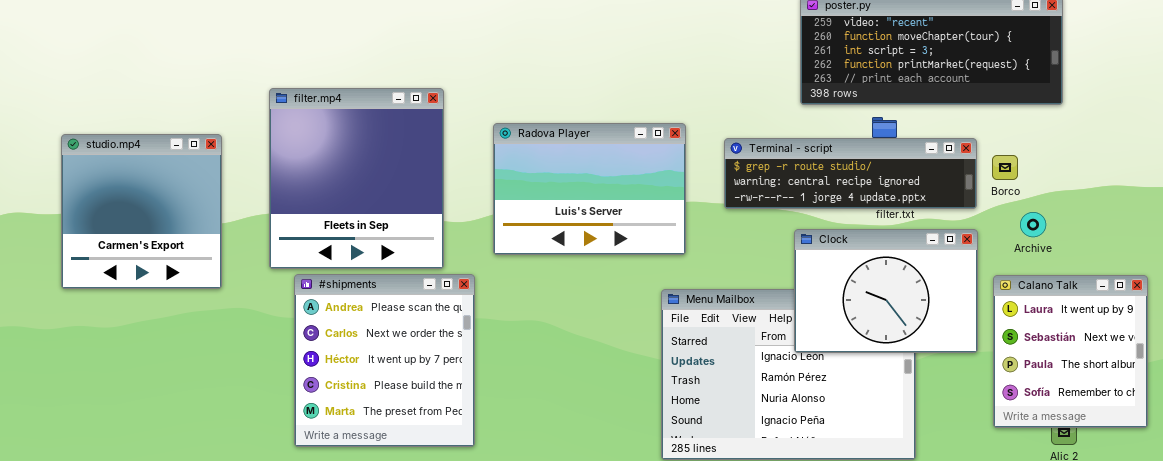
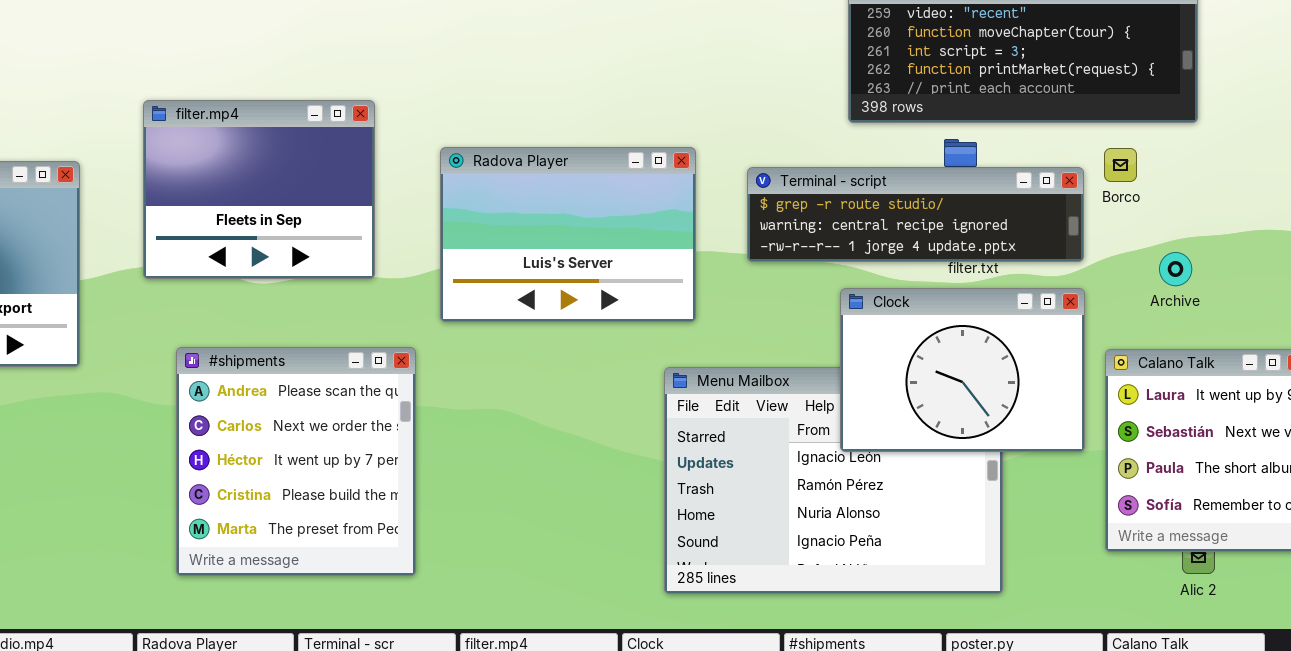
filter.mp4: [269,88,444,269] -> [143,100,375,279], resized
Borco: [992,155,1018,180] -> [1104,148,1137,182], moved
Archive: [1020,212,1046,237] -> [1159,252,1192,286], moved

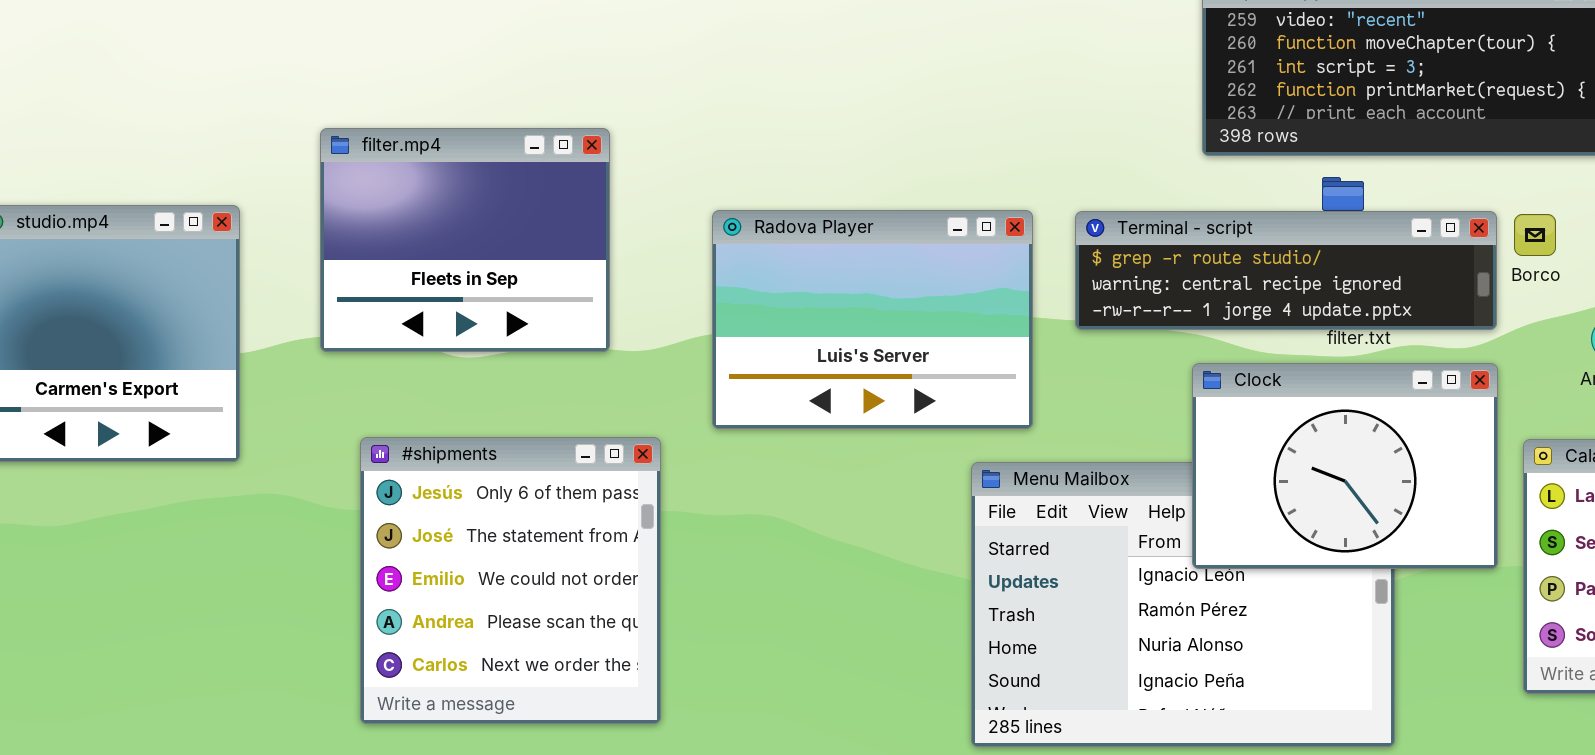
Radova Player: [440,147,696,322] -> [712,210,1033,429], moved
Borco: [1104,148,1137,182] -> [1514,214,1556,256], moved
#shipments: [176,347,416,576] -> [360,437,661,724], scrolled up 3 rows

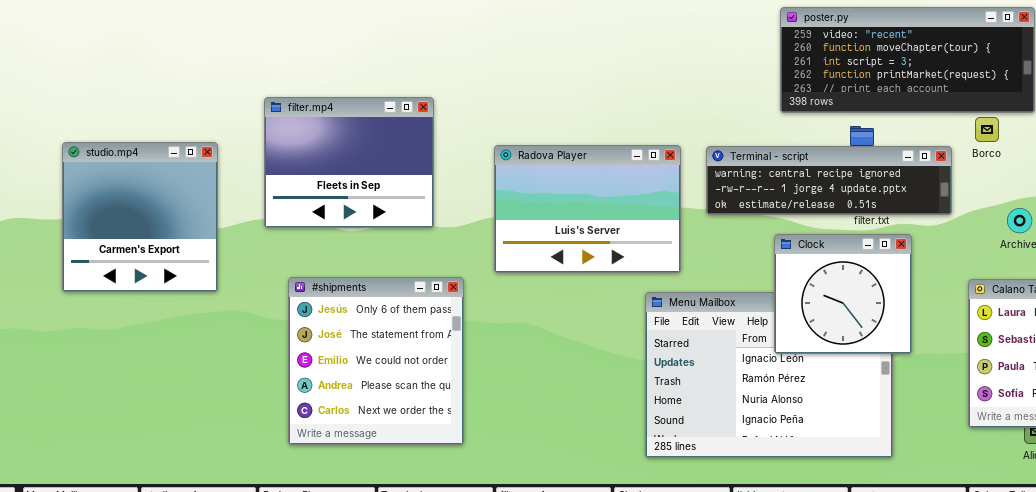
Terminal - script: [1075,211,1497,330] -> [706,146,952,215], scrolled down 1 row
Borco: [1514,214,1556,256] -> [975,117,999,142], moved
Clock: [1192,363,1498,569] -> [774,234,912,354], resized

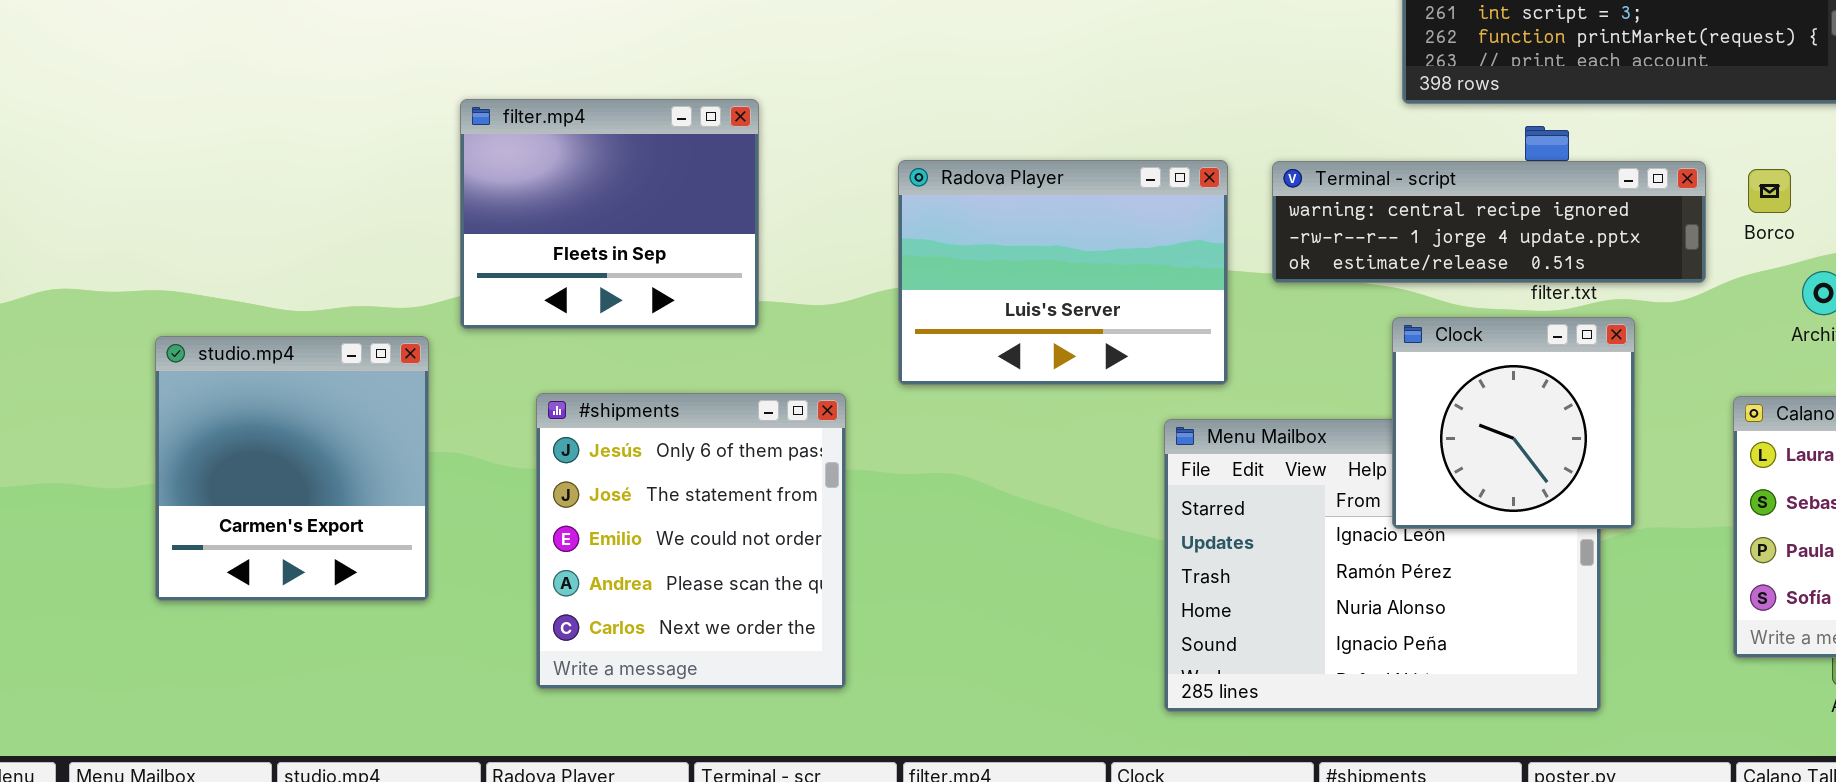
filter.mp4: [264,97,434,228] -> [460,99,759,329], moved
Borco: [975,117,999,142] -> [1748,169,1791,213], moved
studio.mp4: [62,142,218,292] -> [155,336,429,601], moved

